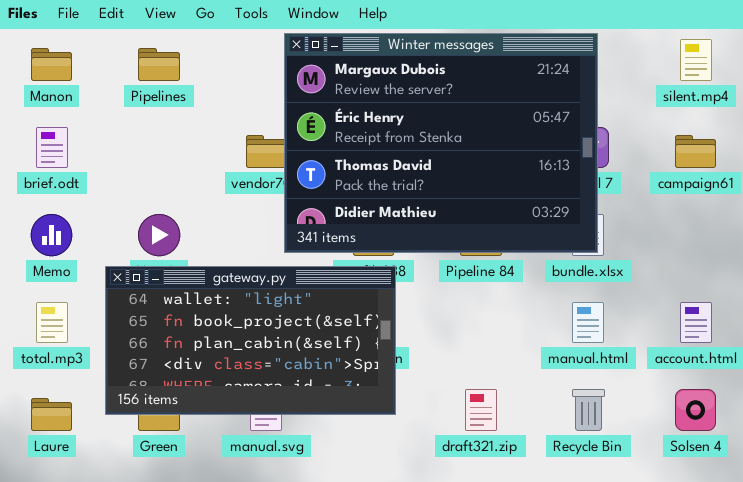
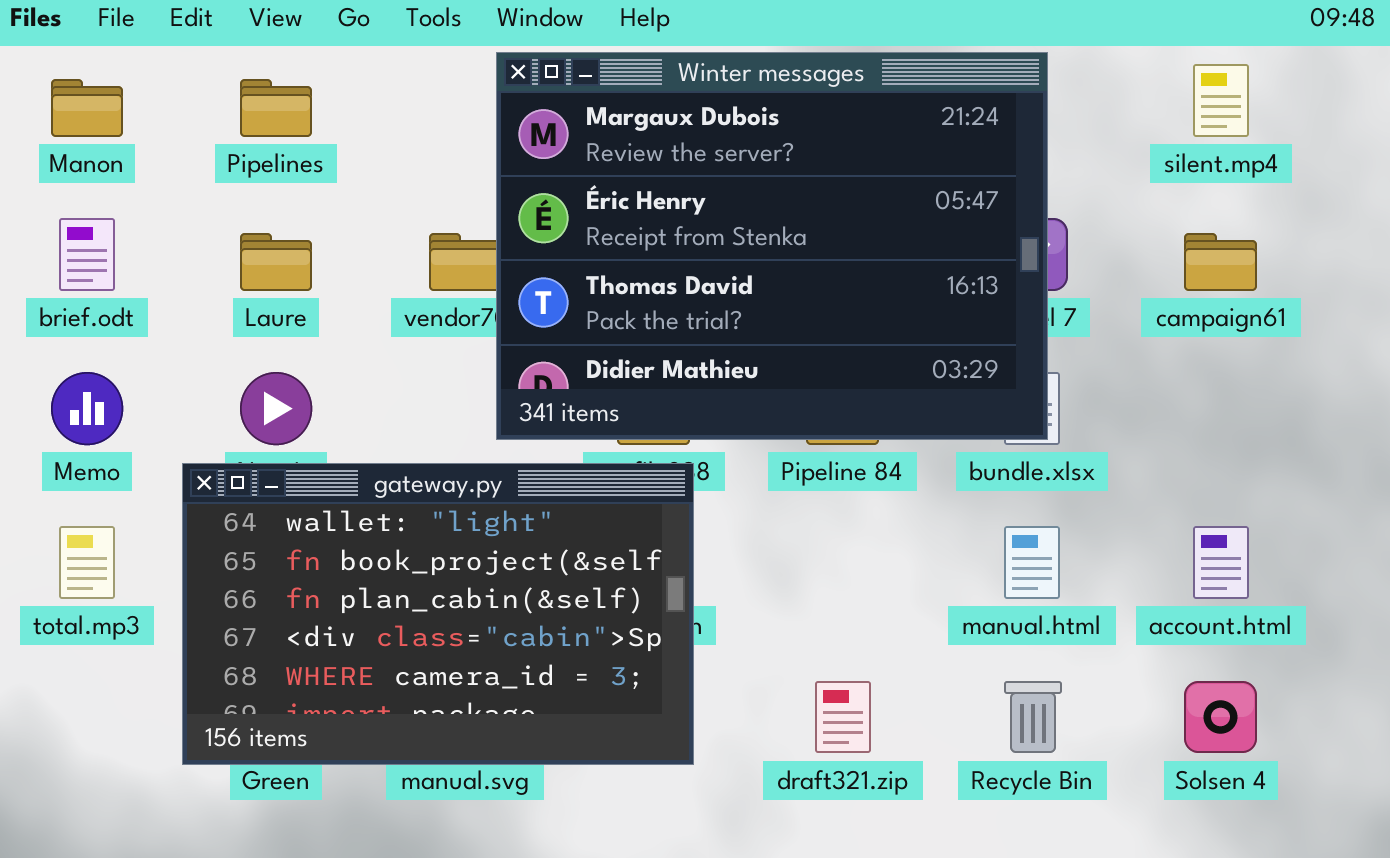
gateway.py: [105,266,396,415] -> [182,463,694,765], resized
Laure: [31,398,72,431] -> [240,233,312,291], moved

